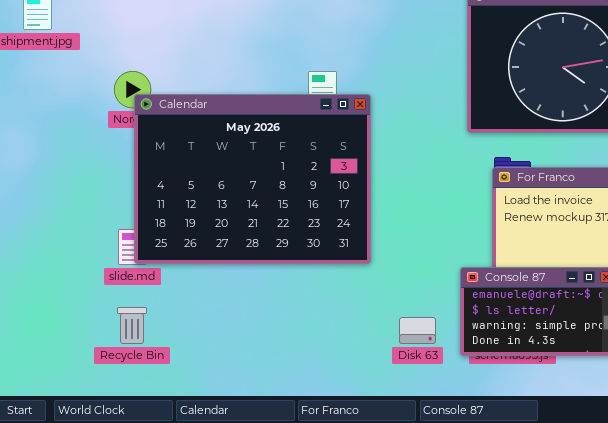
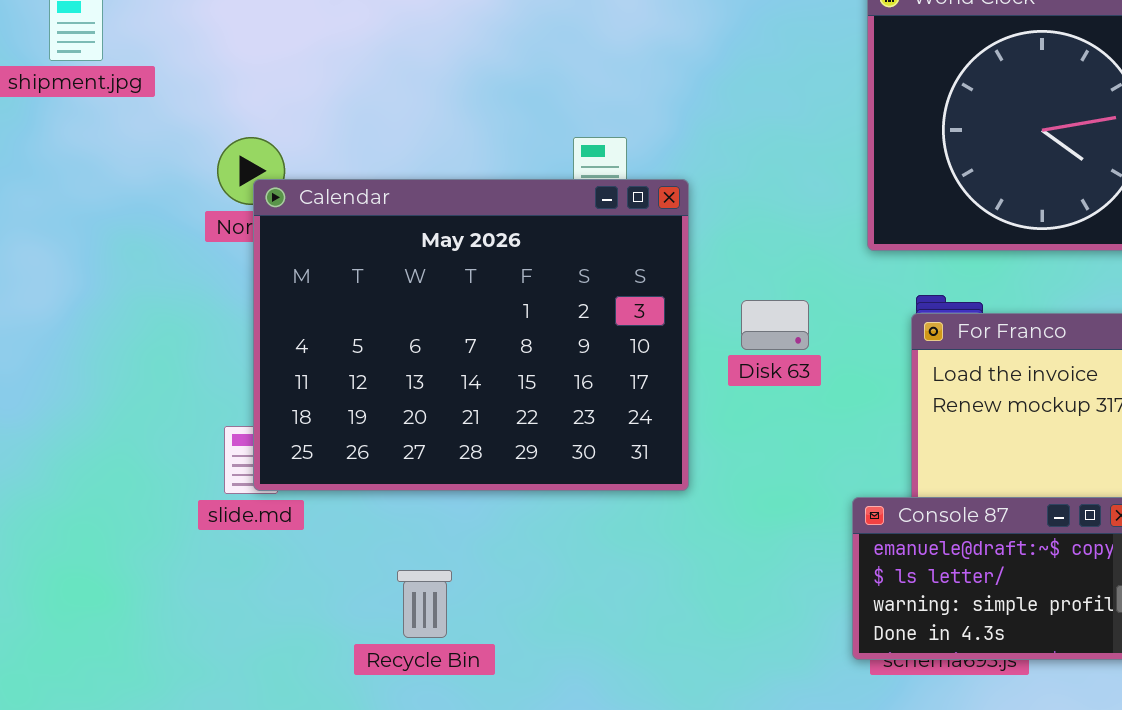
Recycle Bin: [117,307,147,344] -> [397,570,452,638], moved
Disk 63: [399,317,436,344] -> [741,300,809,350], moved

